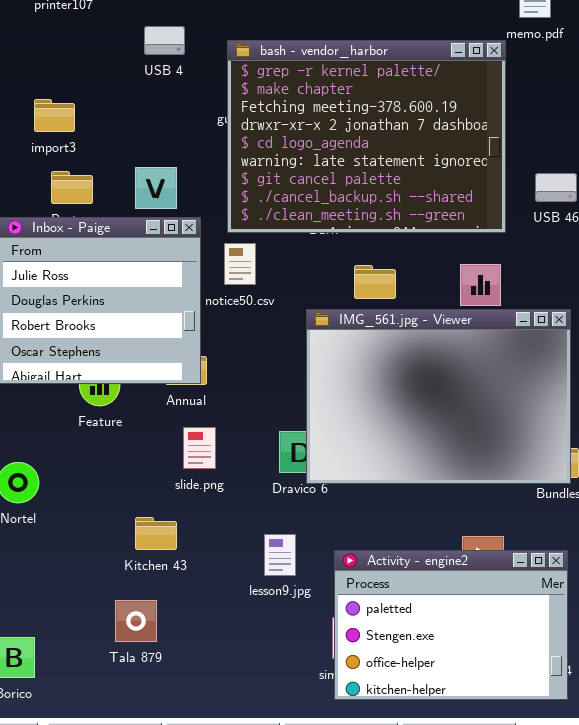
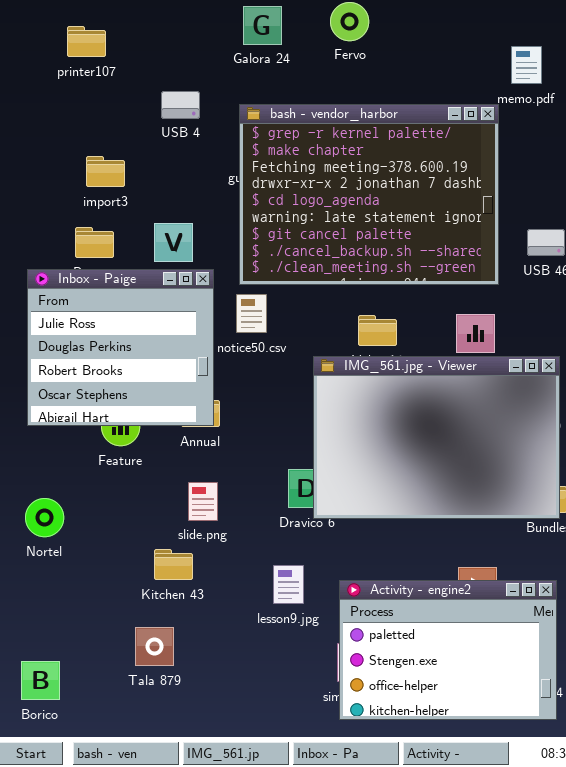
import3: [34,99,75,132] -> [86,156,125,187], moved
slide.png: [183,427,216,469] -> [188,482,218,521], moved

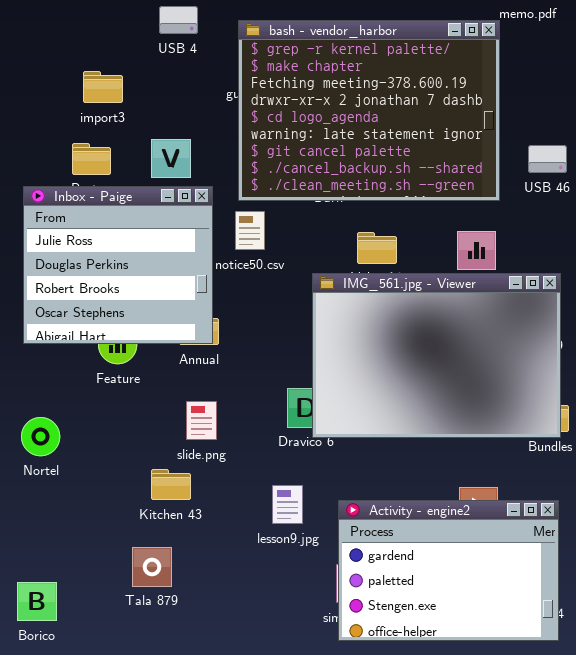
Activity - engine2: [339,580,557,720] -> [338,500,559,641], scrolled up 1 row

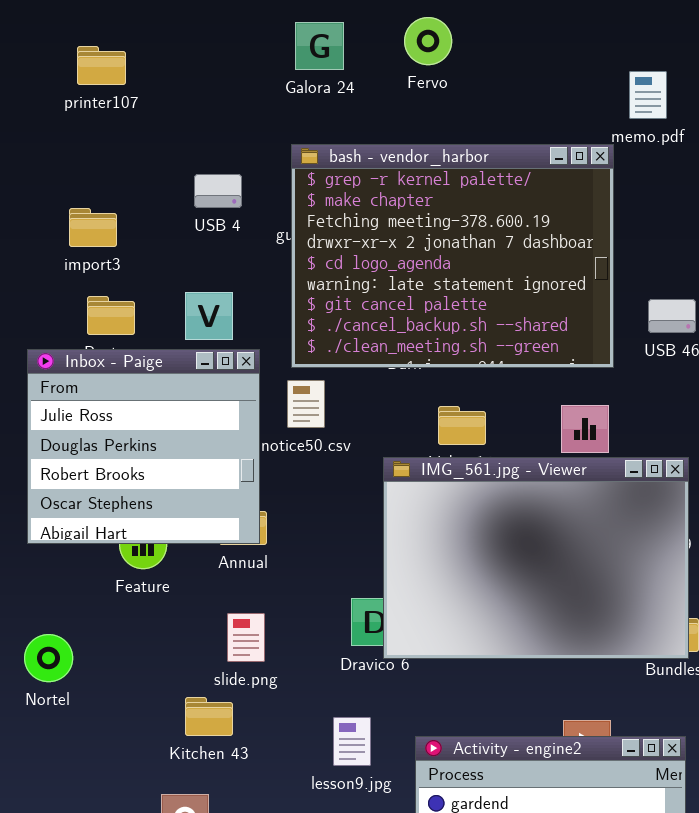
USB 4: [159,6,198,34] -> [194,174,242,208], moved
import3: [83,71,123,103] -> [69,208,117,247], moved

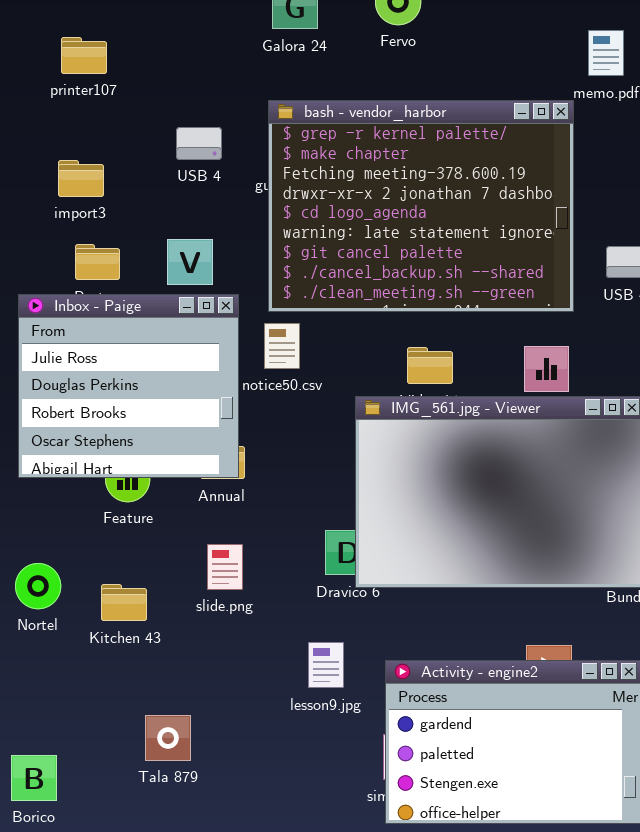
printer107: [77,46,126,85] -> [61,37,107,74], moved
Kitchen 43: [185,697,233,736] -> [101,584,147,621], moved

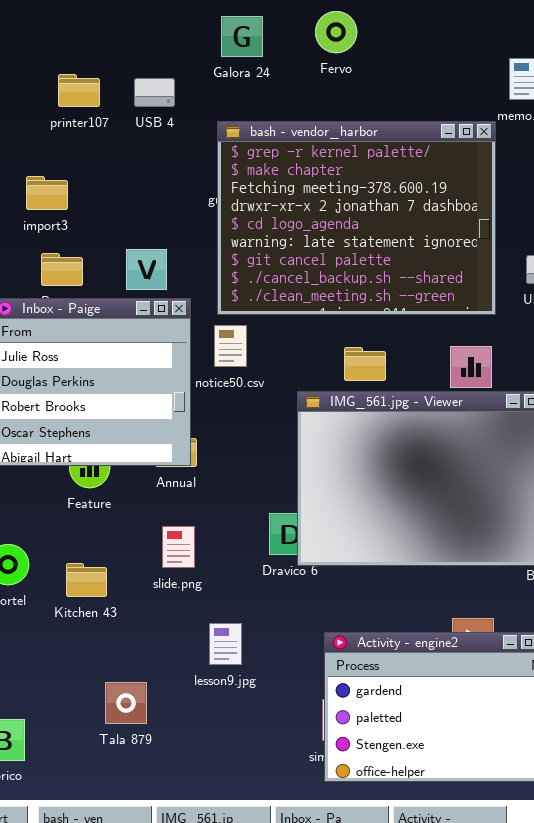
printer107: [61,37,107,74] -> [58,74,100,107], moved
USB 4: [176,127,222,160] -> [134,78,175,107], moved
lesson9.jpg: [308,642,344,688] -> [209,623,242,665], moved

